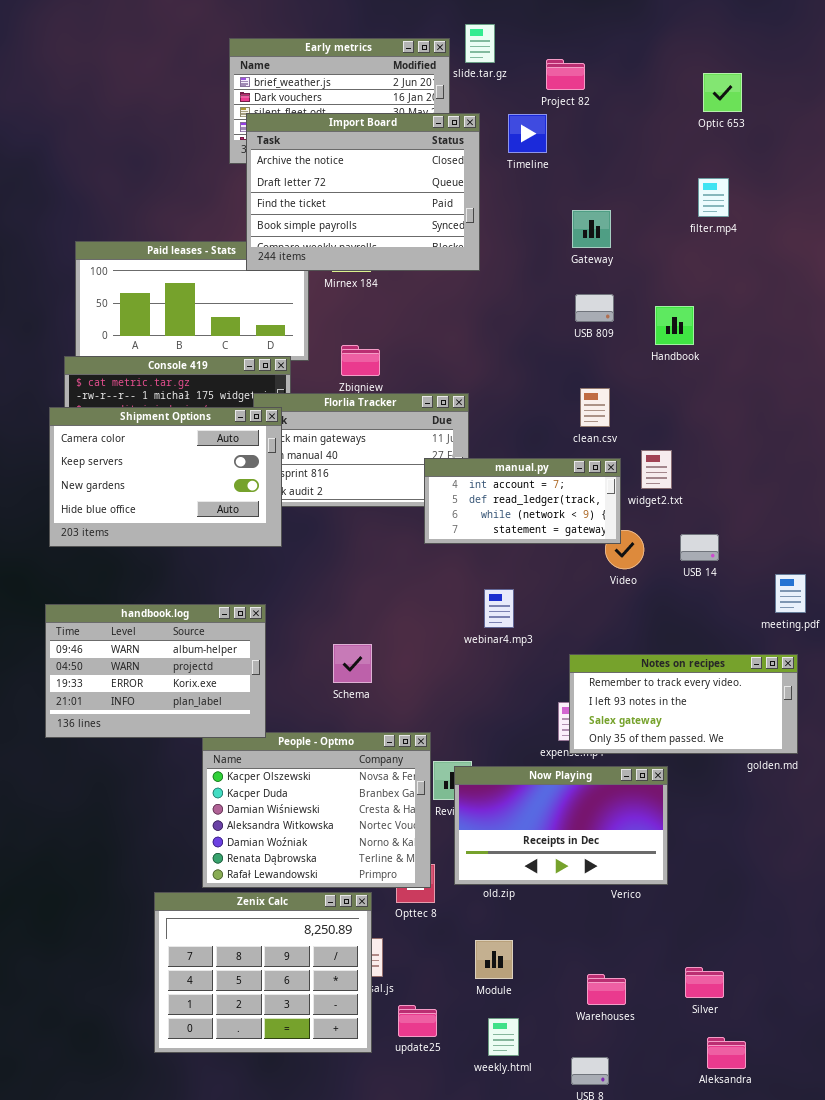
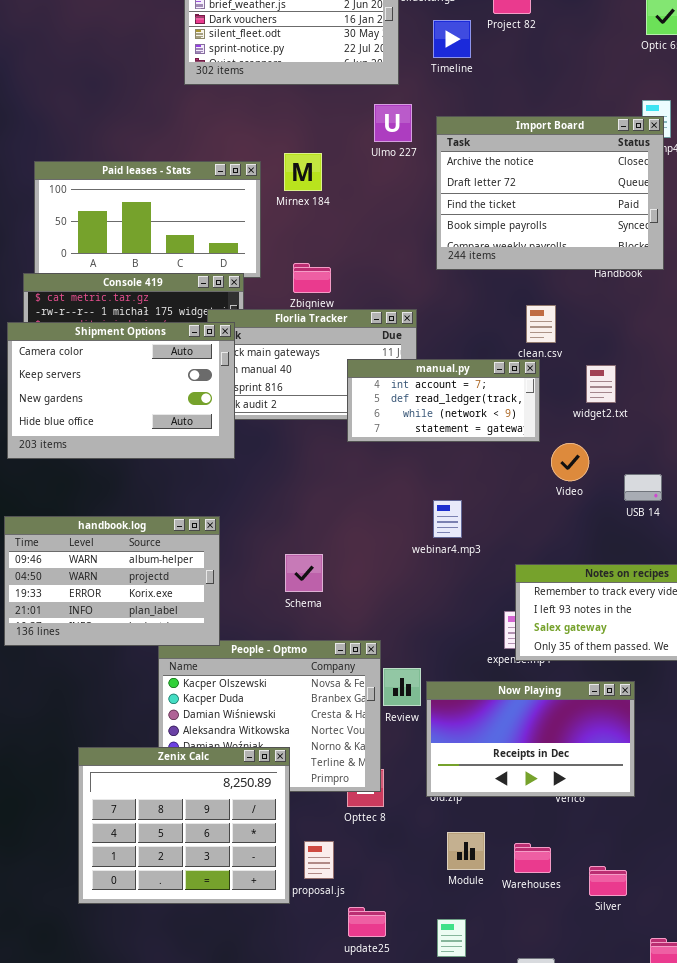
Import Board: [246,113,480,271] -> [436,116,664,270], moved
Timeline: [508,114,547,153] -> [433,20,471,58], moved
manual.py: [424,458,621,544] -> [347,359,540,442], moved
USB 14: [680,534,719,561] -> [624,474,662,501], moved
Now Playing: [454,766,668,885] -> [426,681,635,797], moved
Zenix Calc: [154,892,372,1053] -> [78,747,290,904], moved
Module: [475,940,513,979] -> [447,832,485,870], moved
Silver: [685,967,724,998] -> [589,866,627,896], moved
Warehouses: [587,974,626,1005] -> [514,843,551,873], moved

